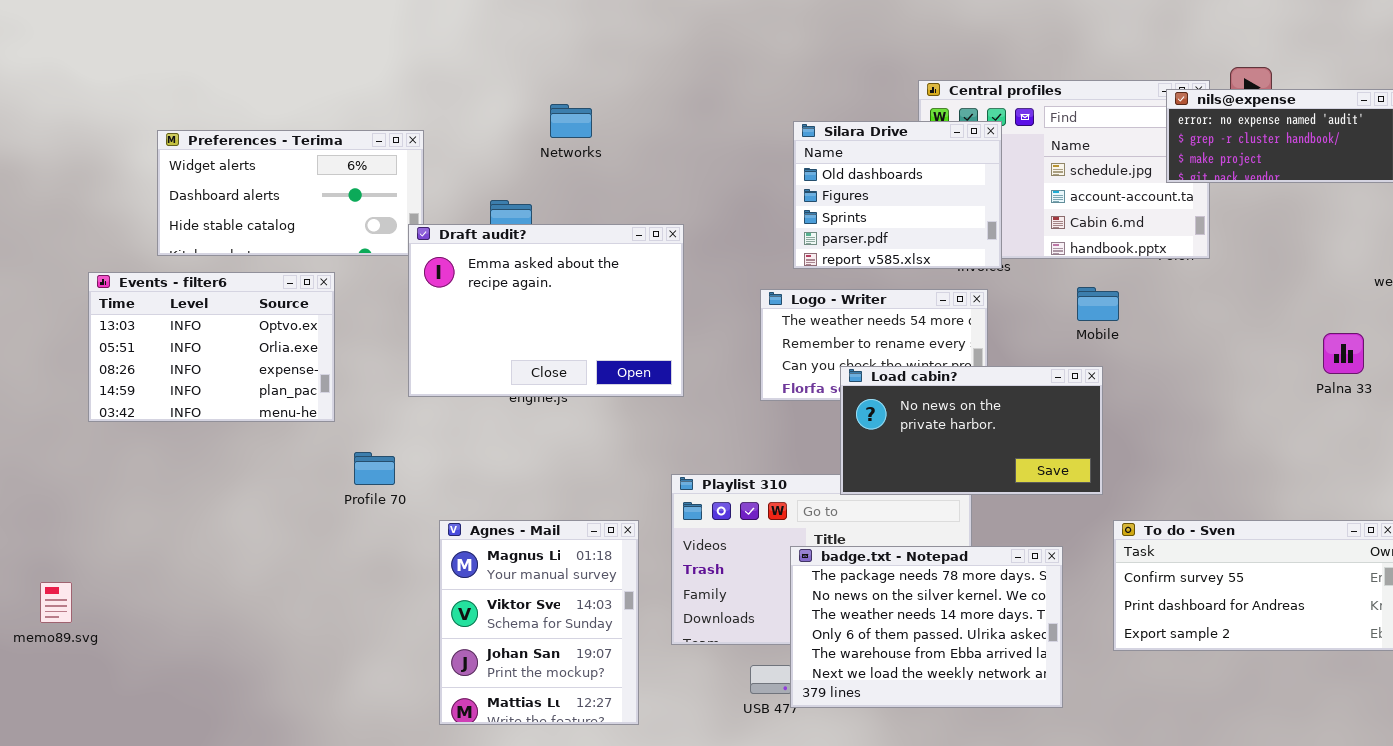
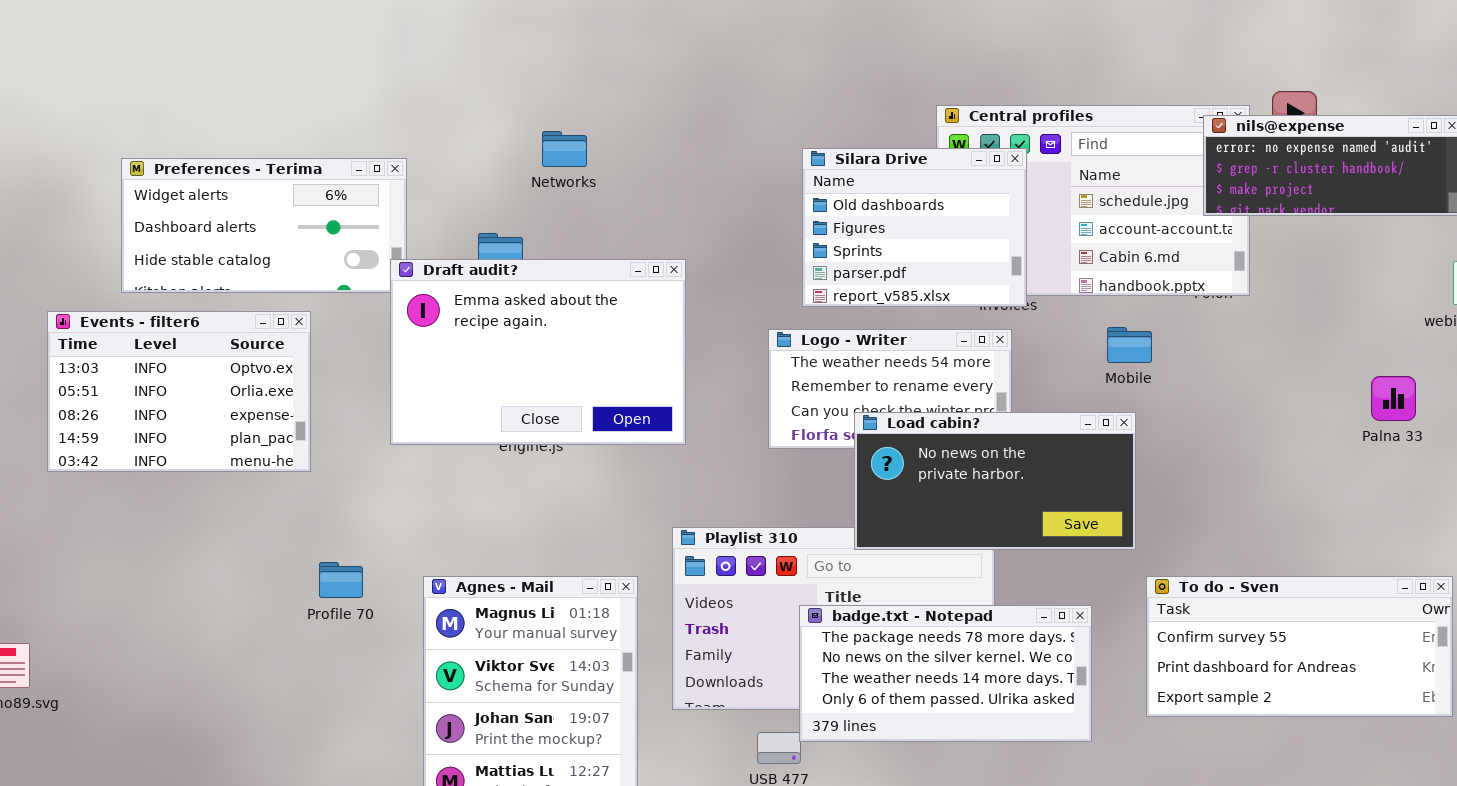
Profile 70: [354,452,395,485] -> [319,562,363,598], moved
badge.txt - Notepad: [790,546,1063,708] -> [799,605,1092,742], resized

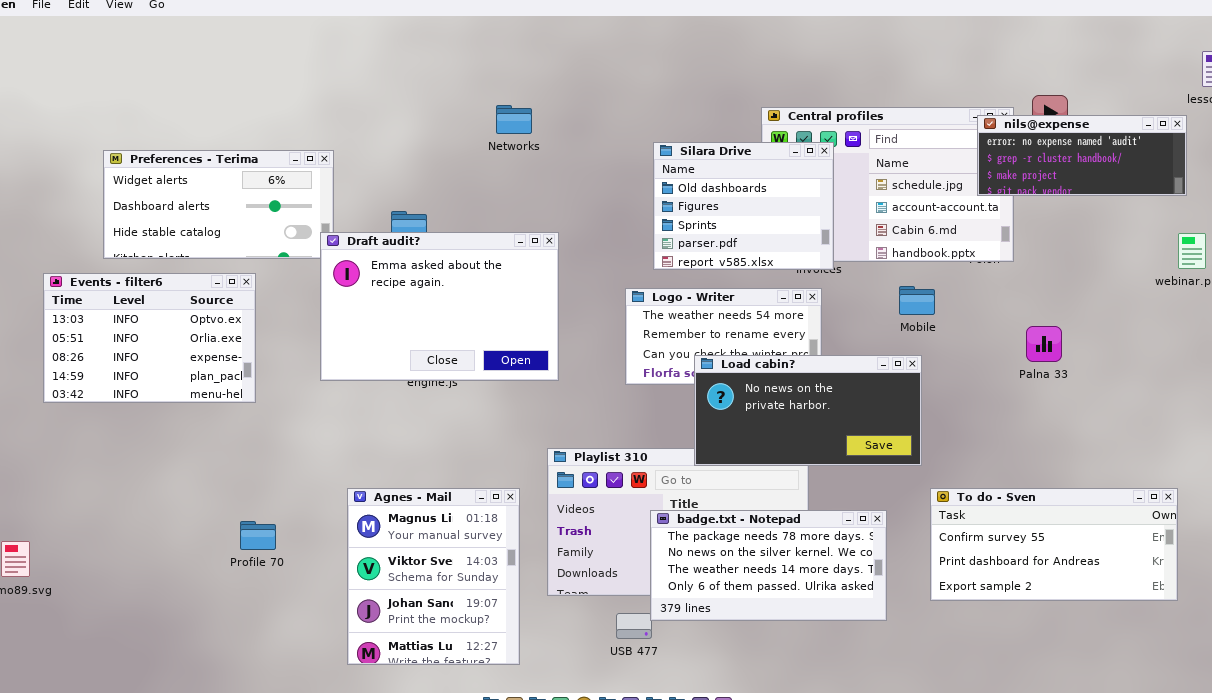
Networks: [542,131,587,167] -> [496,105,532,134], moved
Palna 33: [1371,376,1416,421] -> [1026,326,1062,362], moved
Profile 70: [319,562,363,598] -> [240,521,276,550], moved

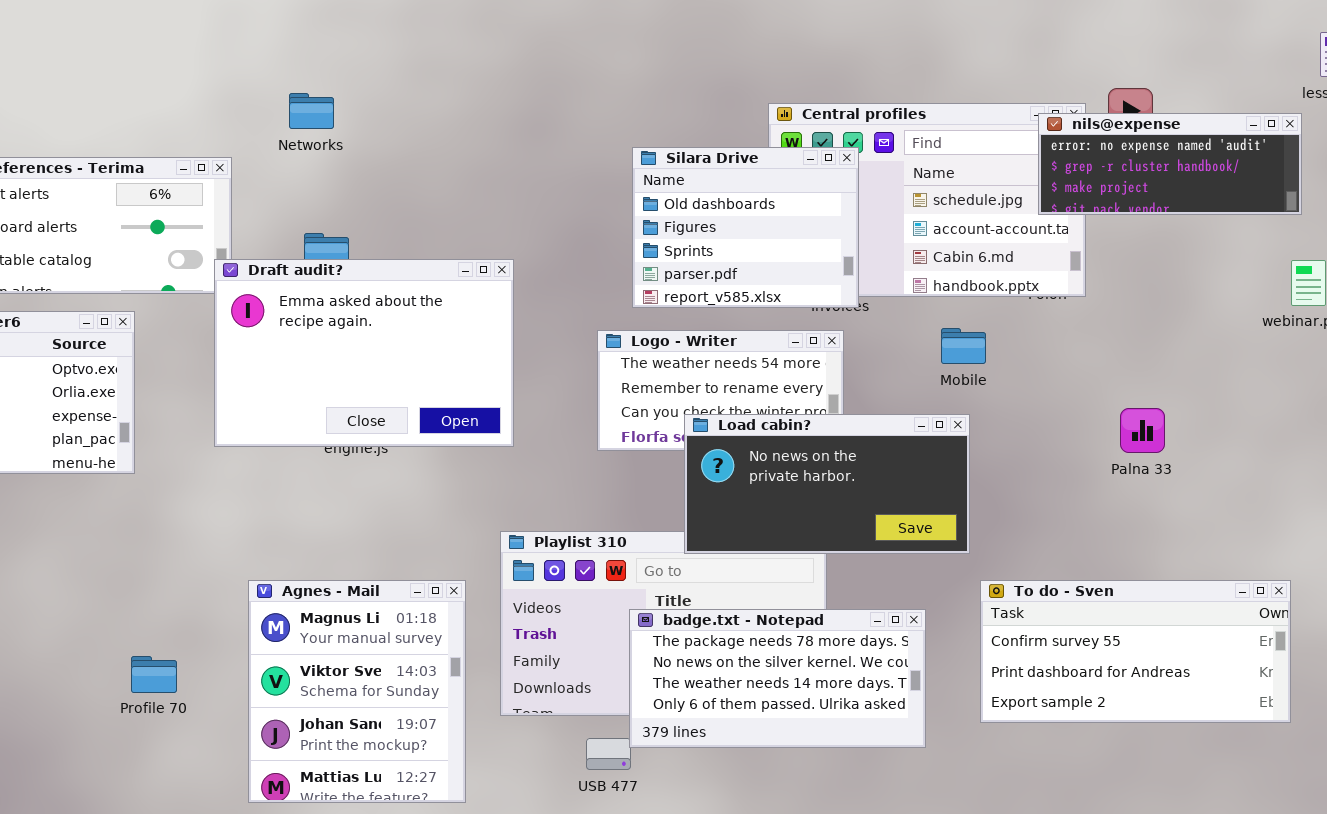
Networks: [496,105,532,134] -> [289,93,334,129], moved
Palna 33: [1026,326,1062,362] -> [1120,408,1165,453], moved
Profile 70: [240,521,276,550] -> [131,656,177,693], moved

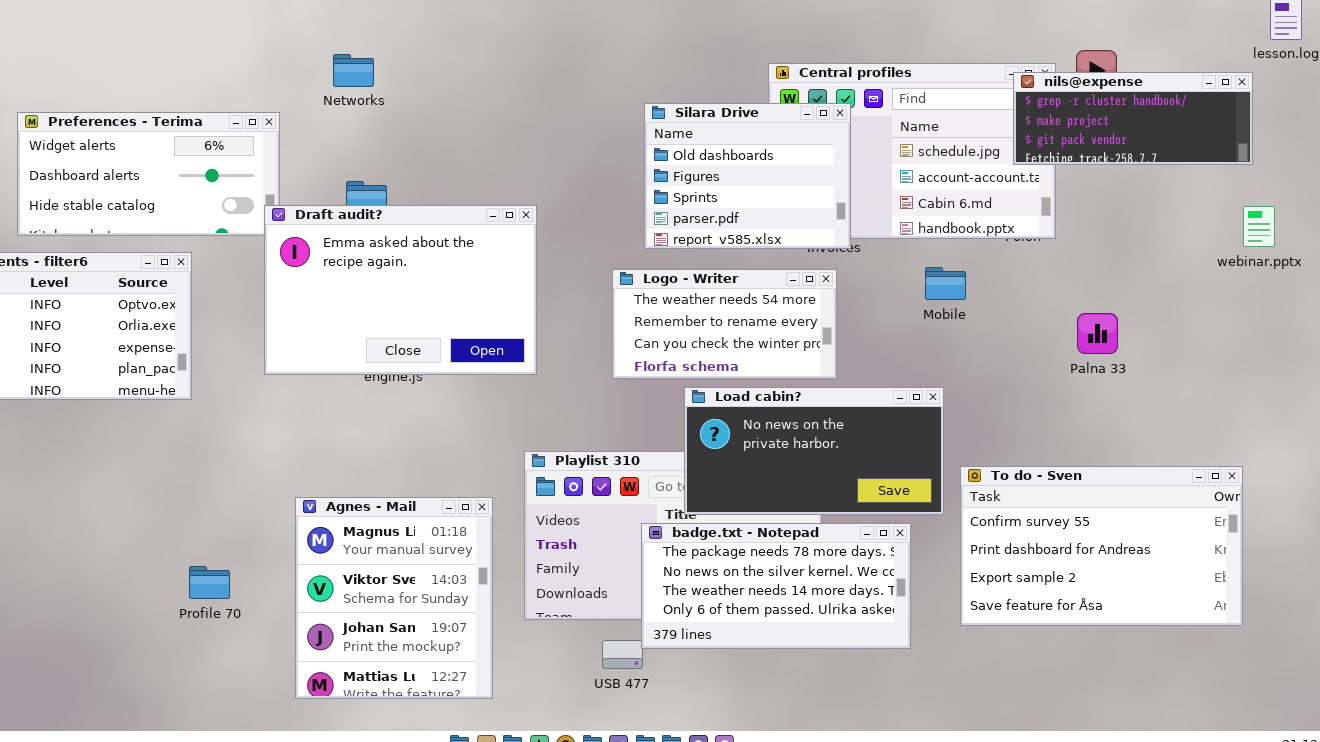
nils@expense: [1038,113,1302,215] -> [1013,72,1253,165], scrolled down 1 row
Palna 33: [1120,408,1165,453] -> [1077,313,1118,354], moved
Load cabin?: [684,414,970,554] -> [684,387,944,515], moved
To do - Sven: [980,580,1291,723] -> [960,466,1243,626], resized

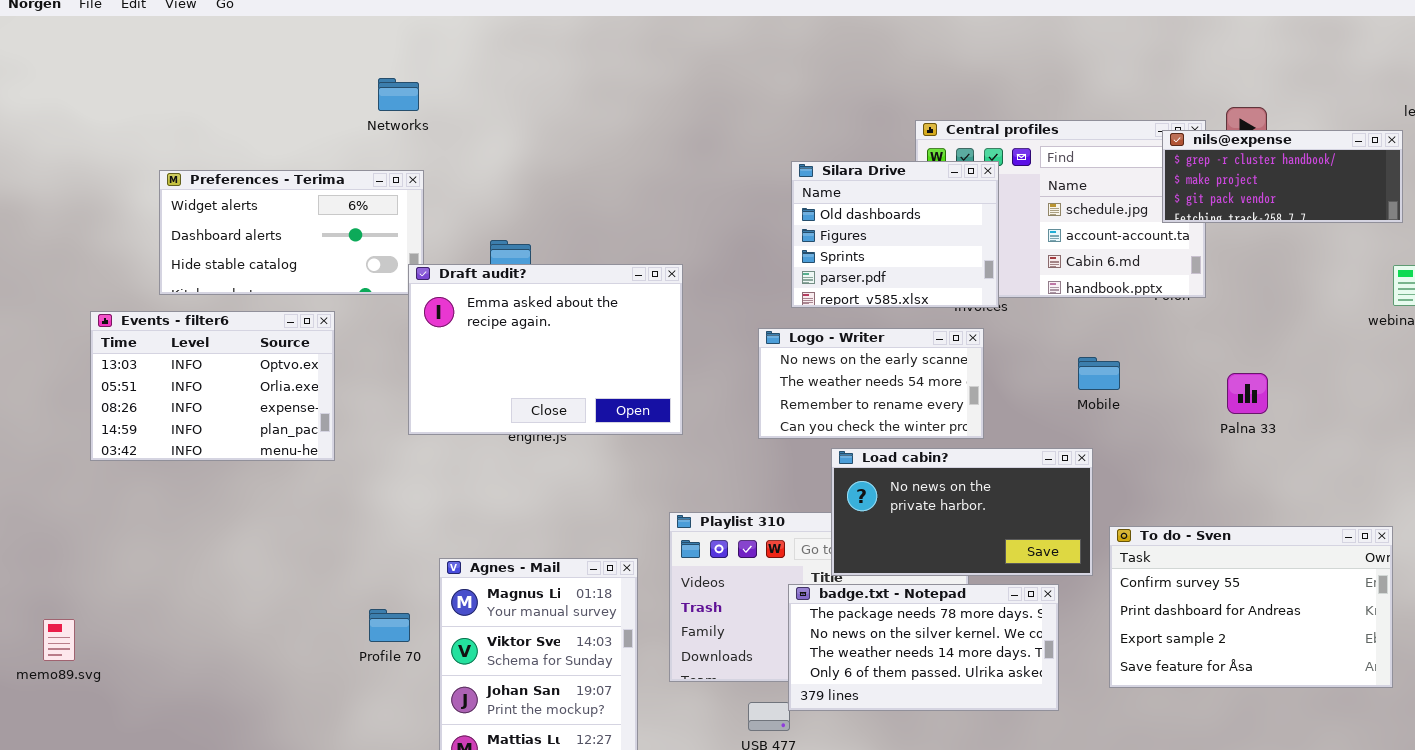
Networks: [333,54,374,87] -> [378,78,419,111], moved
Mobile: [925,267,966,300] -> [1078,357,1120,390], moved
Logo - Writer: [612,269,837,379] -> [758,328,984,439], scrolled up 1 row
Profile 70: [189,566,230,599] -> [369,609,410,642], moved

